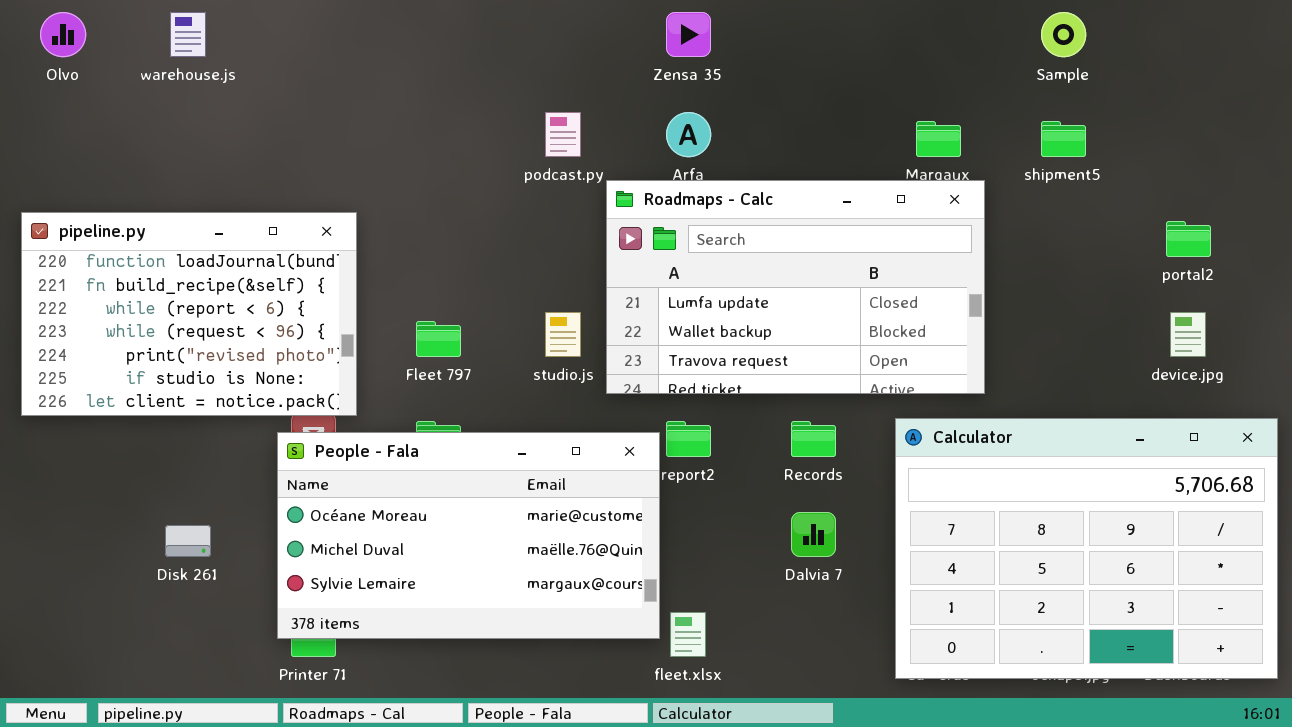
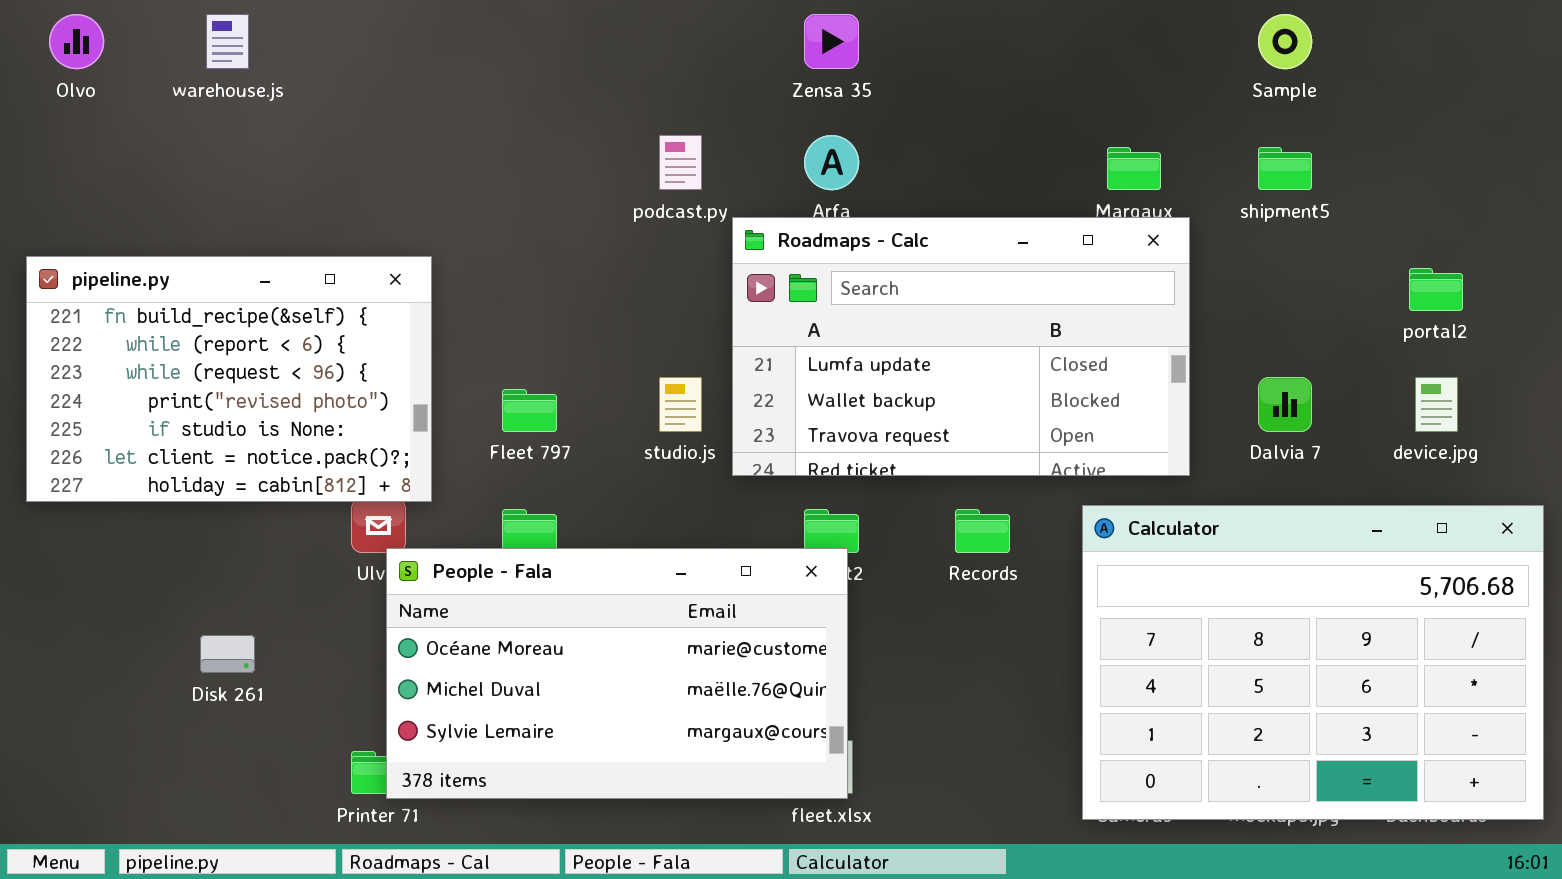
pipeline.py: [21,212,357,416] -> [26,256,432,502], scrolled down 1 row
People - Fala: [277,432,660,639] -> [386,548,848,799], moved
Dalvia 7: [791,512,836,557] -> [1258,377,1312,432], moved

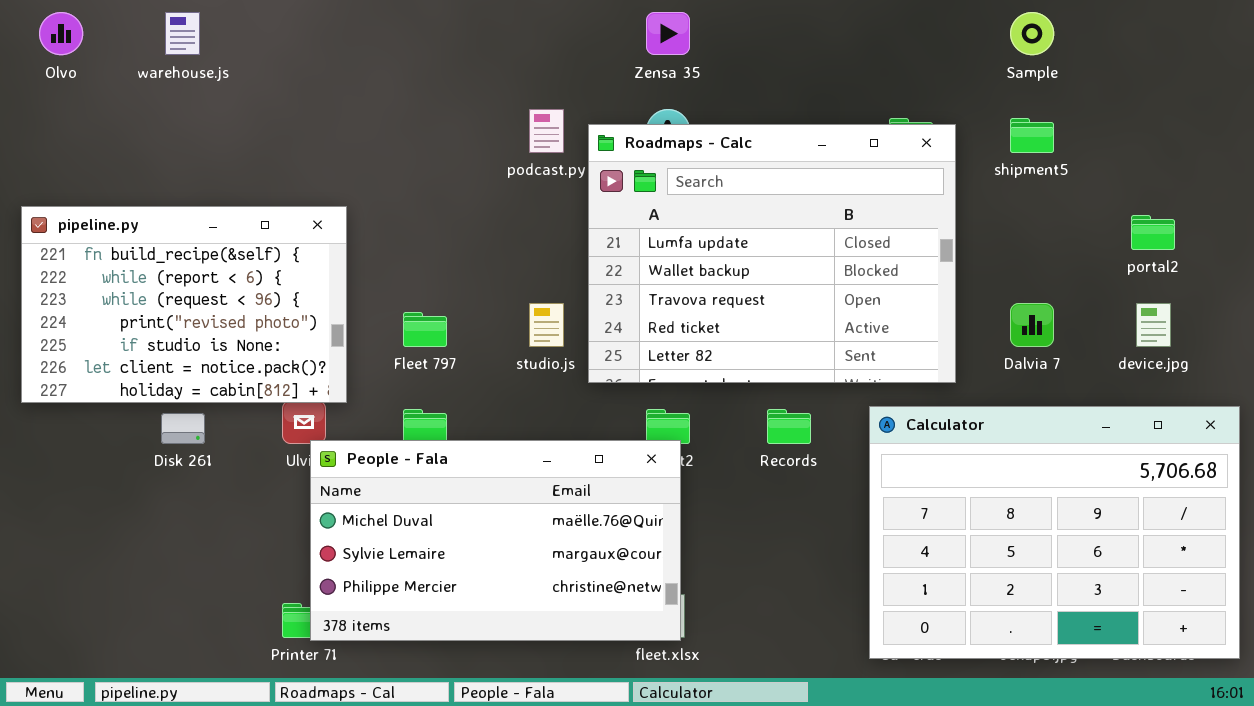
Roadmaps - Calc: [732,217,1190,476] -> [588,124,956,383], resized
People - Fala: [386,548,848,799] -> [310,440,681,641], scrolled down 1 row
Disk 261: [200,635,255,673] -> [161,413,205,444], moved

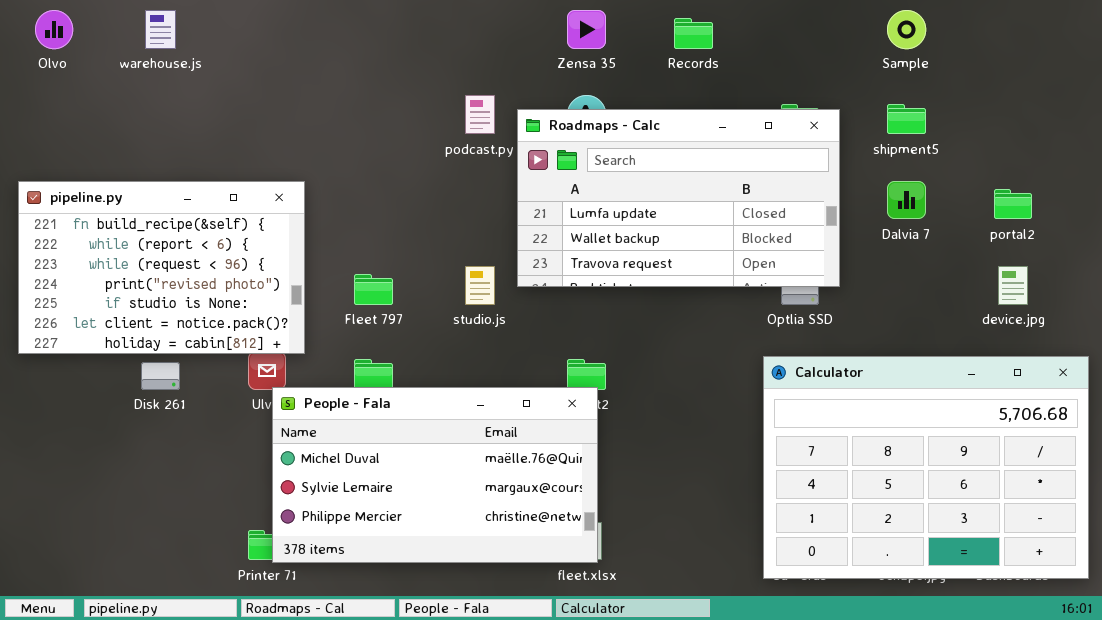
Roadmaps - Calc: [588,124,956,383] -> [517,109,840,287], resized
Dalvia 7: [1010,303,1054,347] -> [887,181,926,219], moved
Records: [767,409,811,444] -> [674,18,713,49], moved

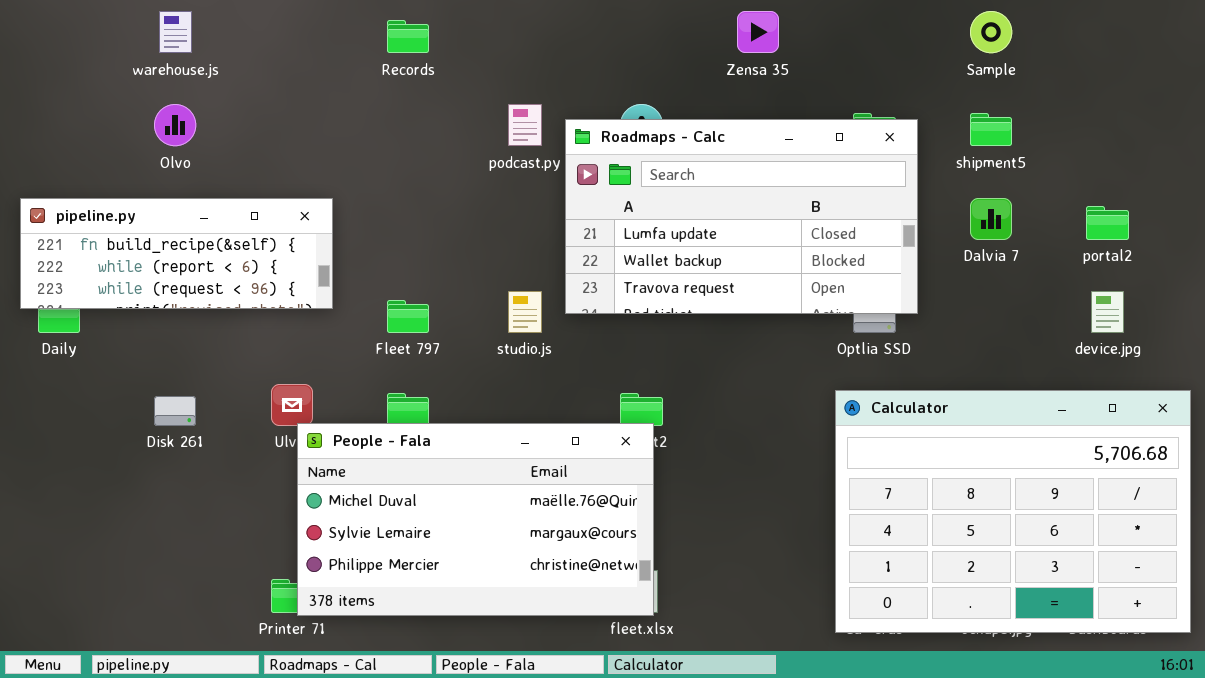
Olvo: [35,10,73,49] -> [154,104,196,146], moved
Zensa 35: [567,10,606,49] -> [737,11,779,53], moved
Records: [674,18,713,49] -> [387,20,429,53], moved
pipeline.py: [18,181,305,354] -> [20,198,333,309], resized

